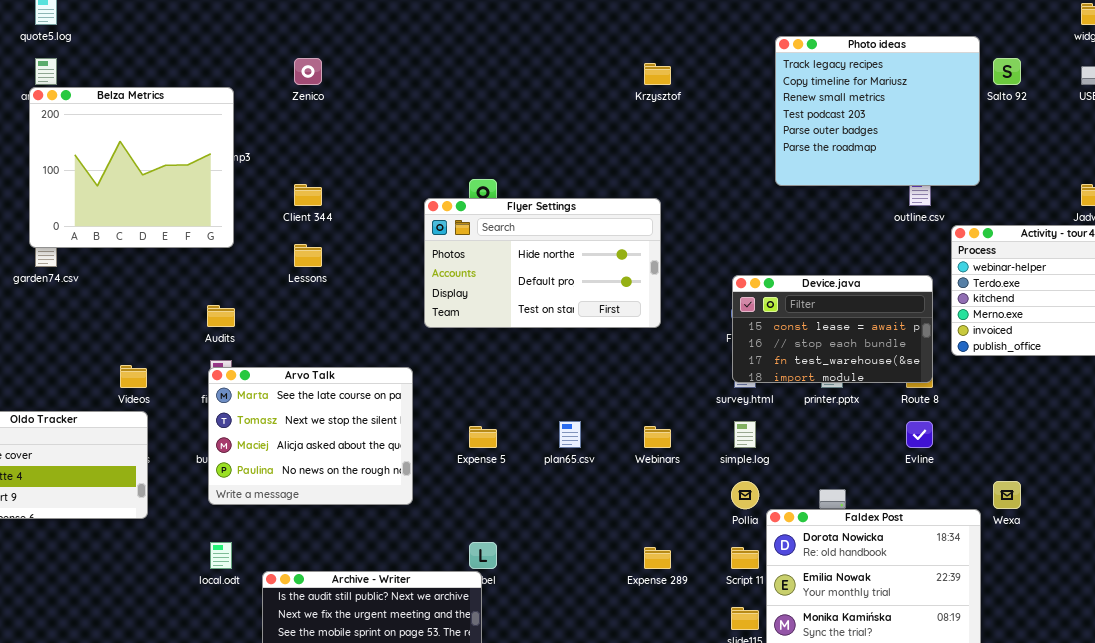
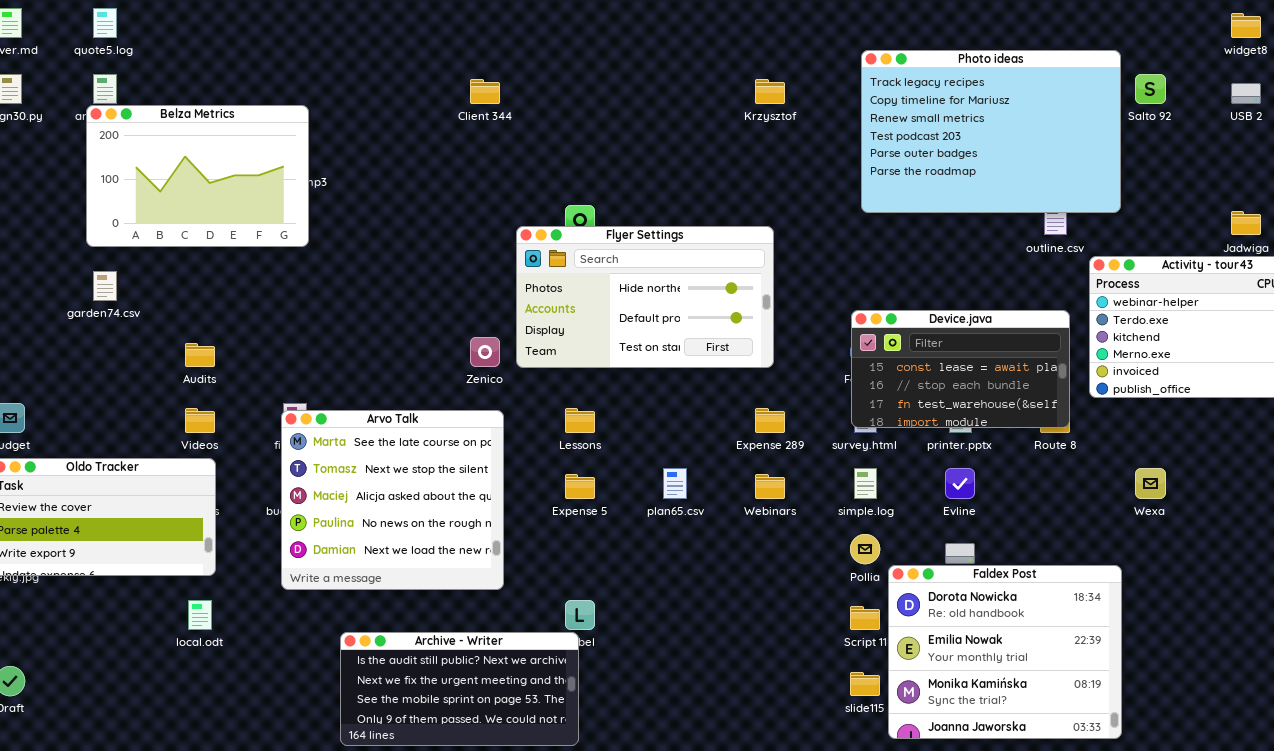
Photo ideas: [775,36,980,186] -> [861,50,1121,213], resized
Zenico: [294,58,322,85] -> [470,337,500,367], moved
Belza Metrics: [29,87,234,248] -> [86,105,309,247], resized
Client 344: [294,184,322,206] -> [470,79,500,104], moved
Lessons: [294,244,322,267] -> [565,408,595,433], moved
Audits: [207,305,235,327] -> [185,343,215,367], moved
Arvo Talk: [208,367,413,505] -> [281,410,504,590], resized
Evline: [906,421,933,448] -> [945,468,975,499], moved
Wexa: [993,481,1021,509] -> [1135,468,1166,499], moved
local.odt: [210,542,232,569] -> [188,600,212,630], moved
Expense 289: [644,547,671,569] -> [755,408,785,433], moved

